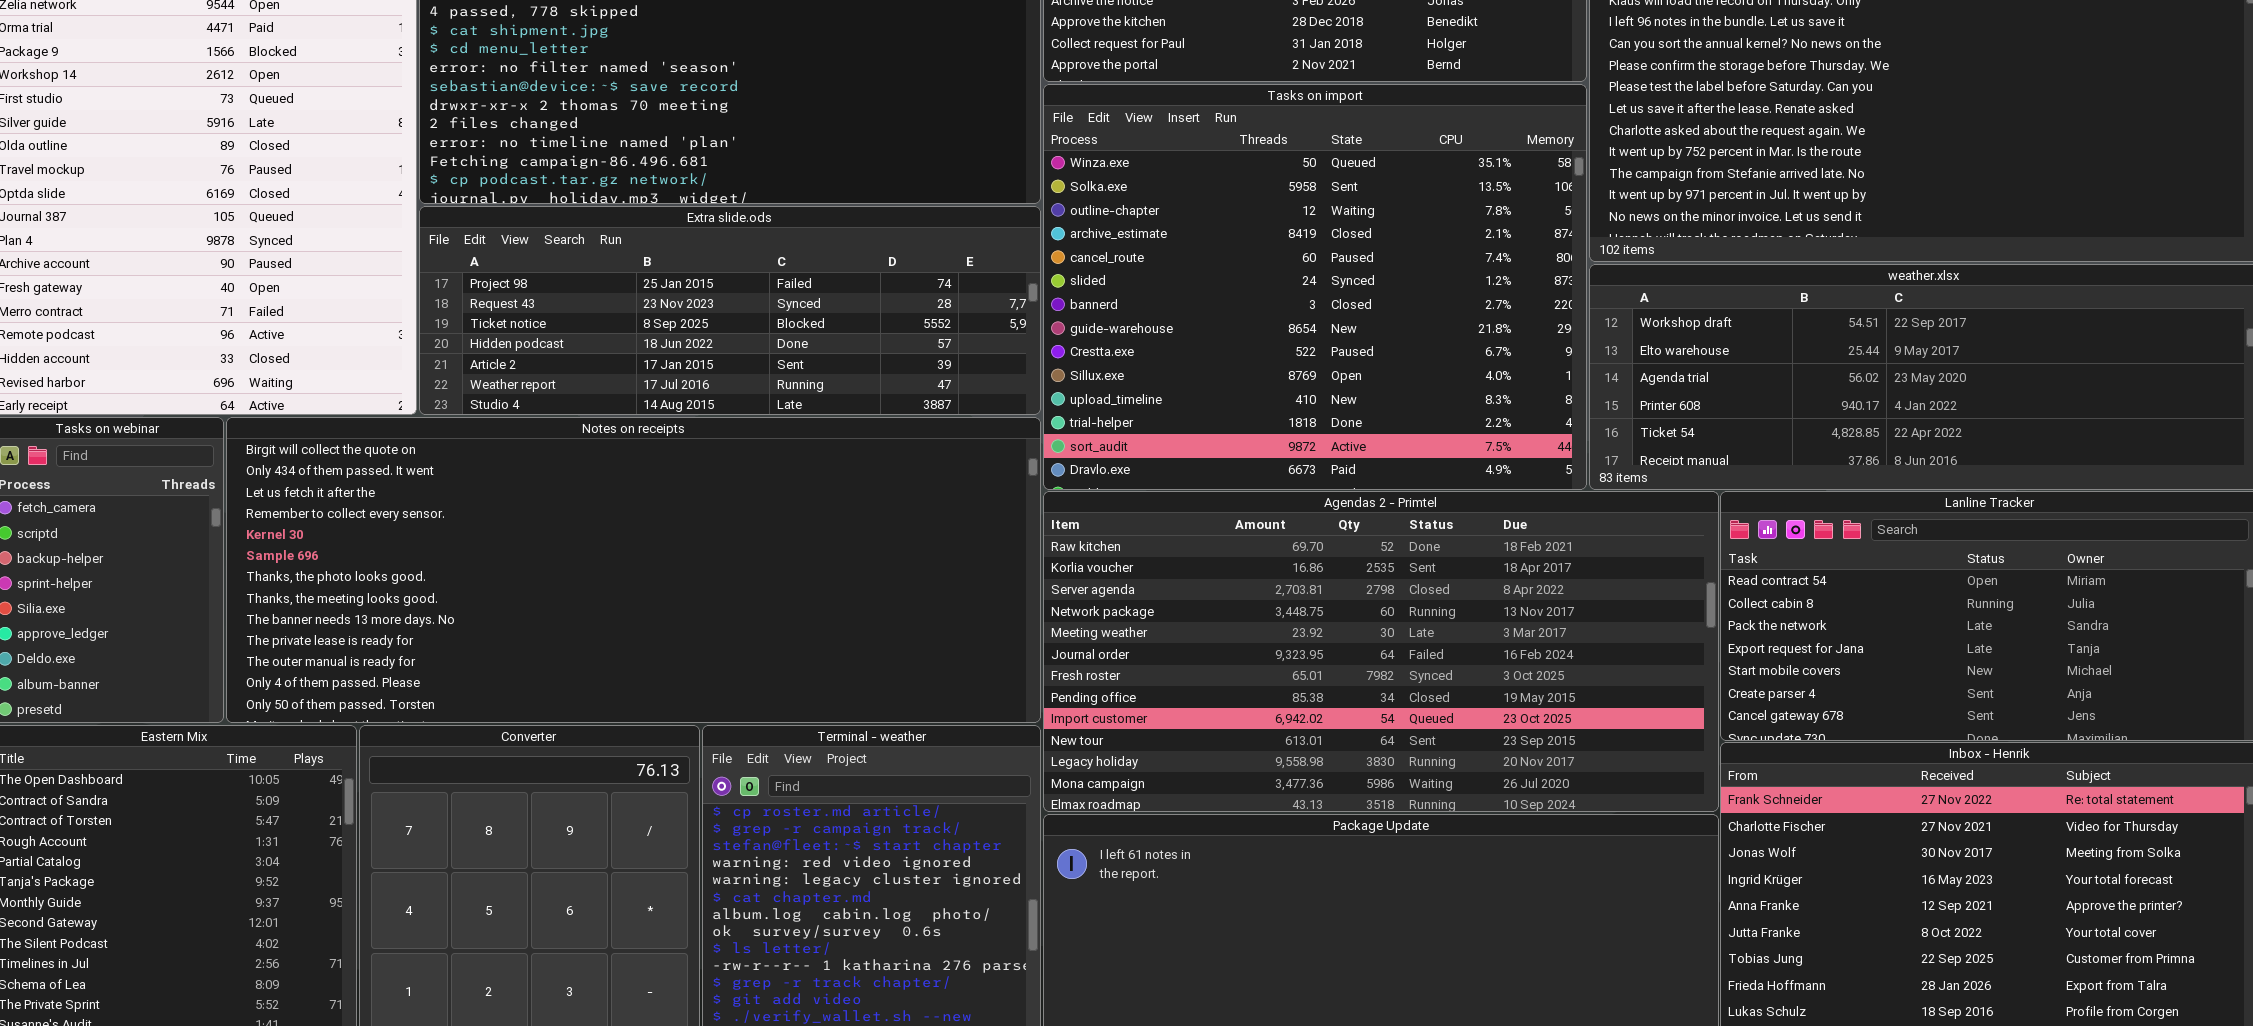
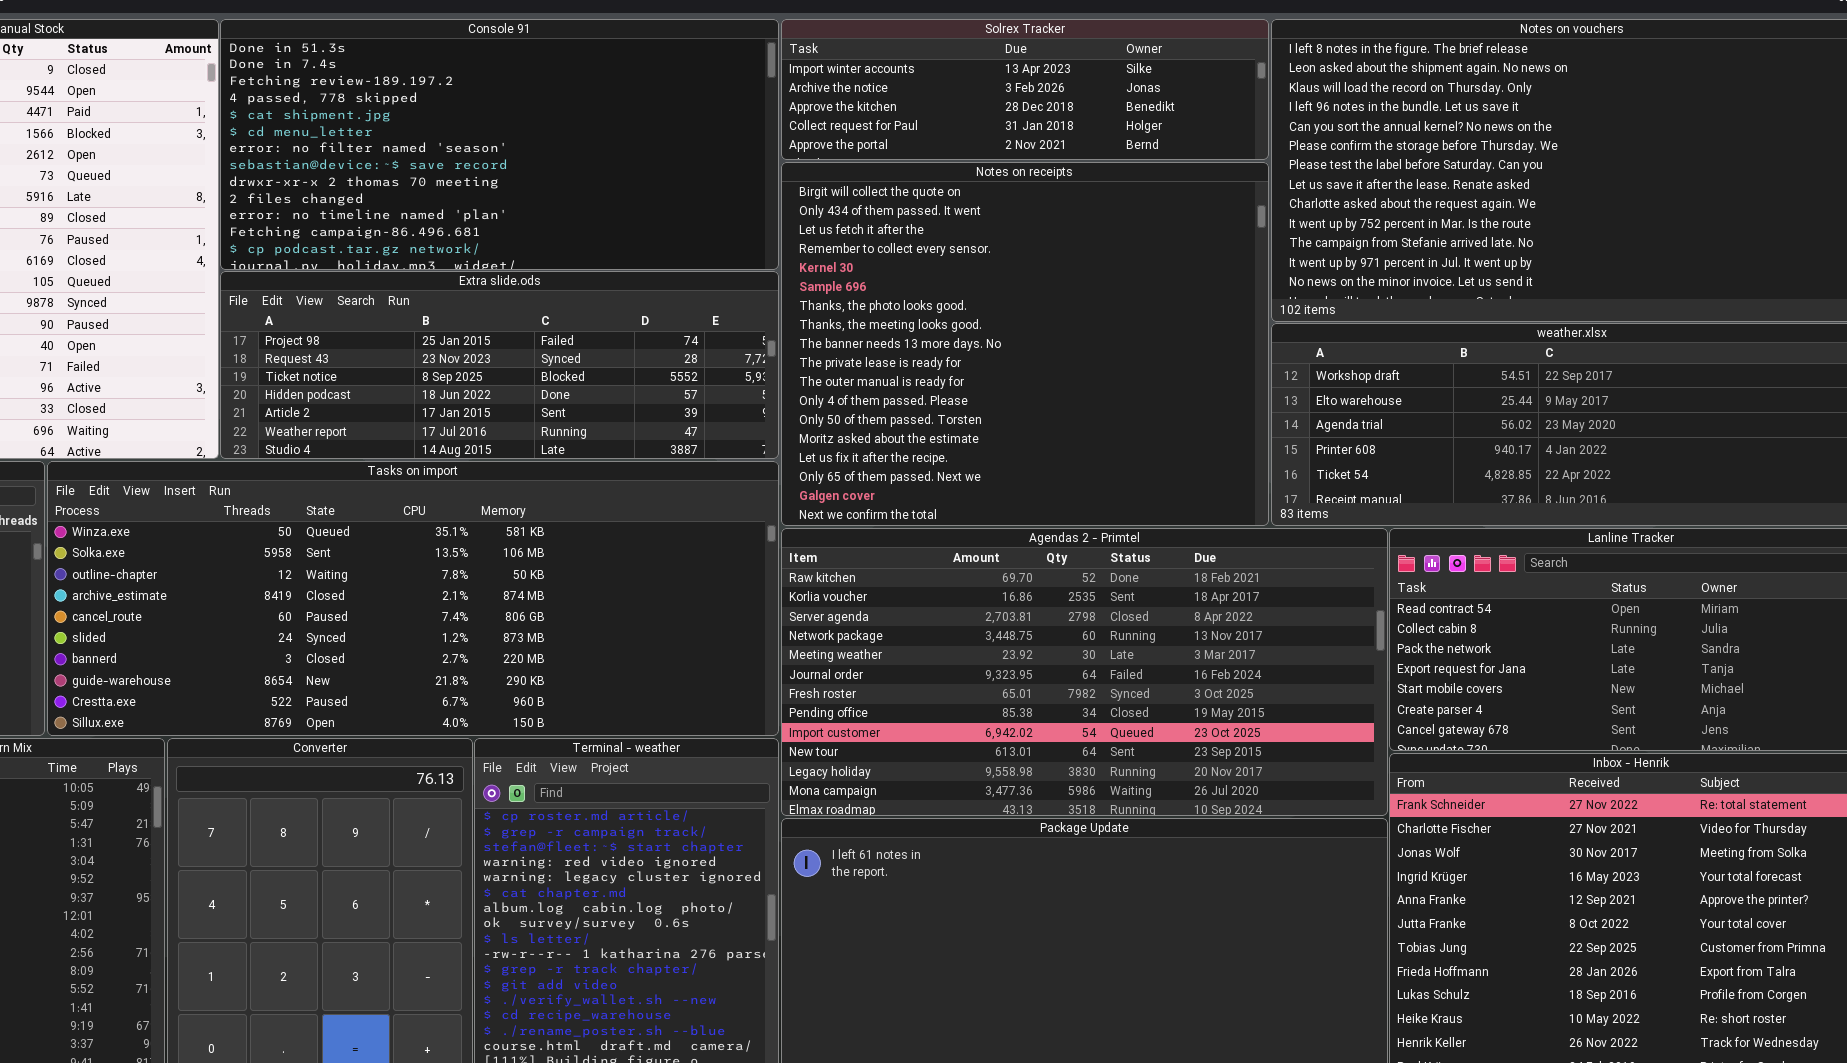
Tasks on import: [1043,84,1587,490] -> [47,461,779,736], moved, resized
Notes on receipts: [226,417,1041,723] -> [781,162,1269,526], moved, resized

